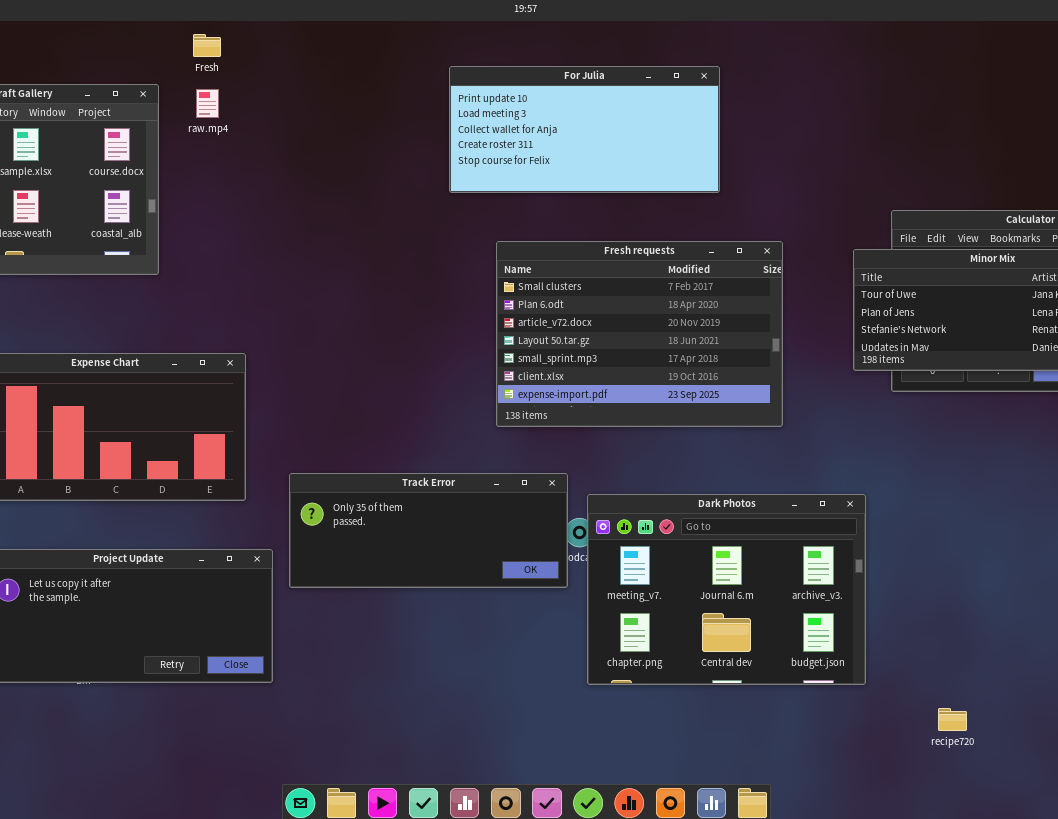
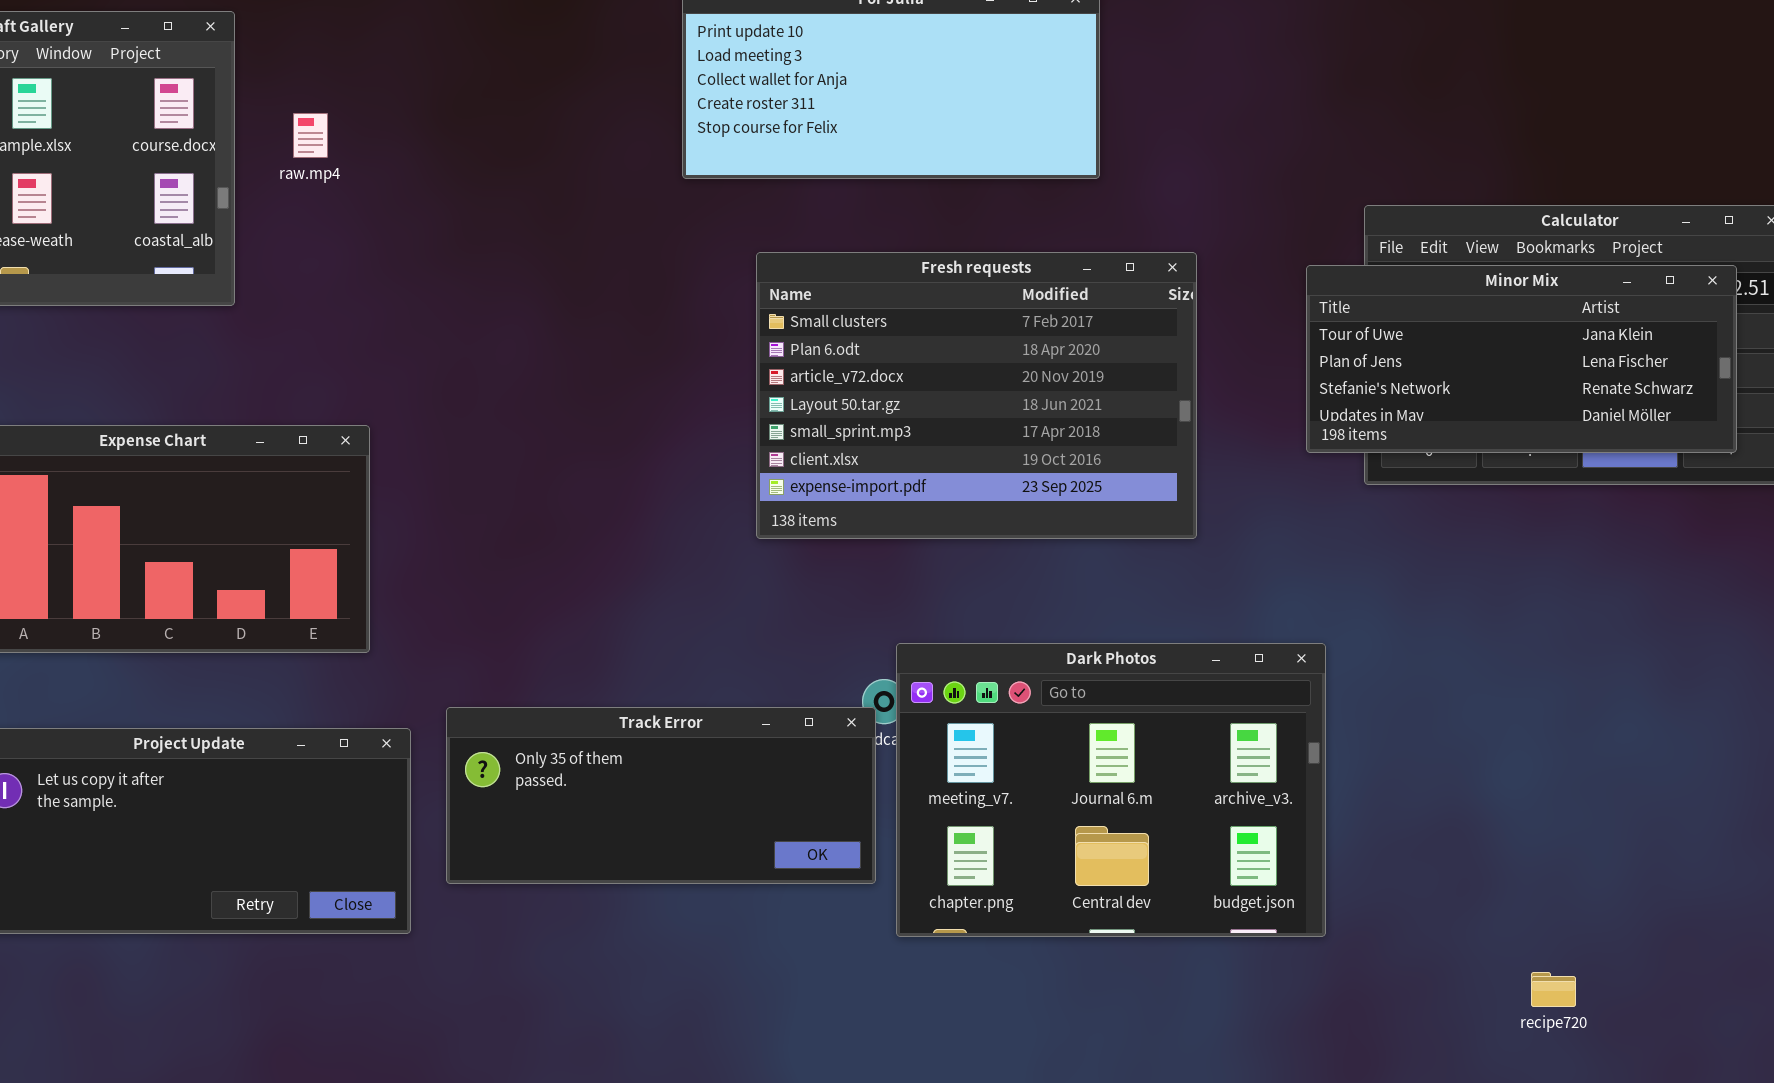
raw.mp4: [196,89,219,118] -> [293,113,328,158], moved
Track Error: [289,473,568,588] -> [446,707,876,884], moved
recipe720: [938,708,967,731] -> [1531,972,1576,1007], moved

